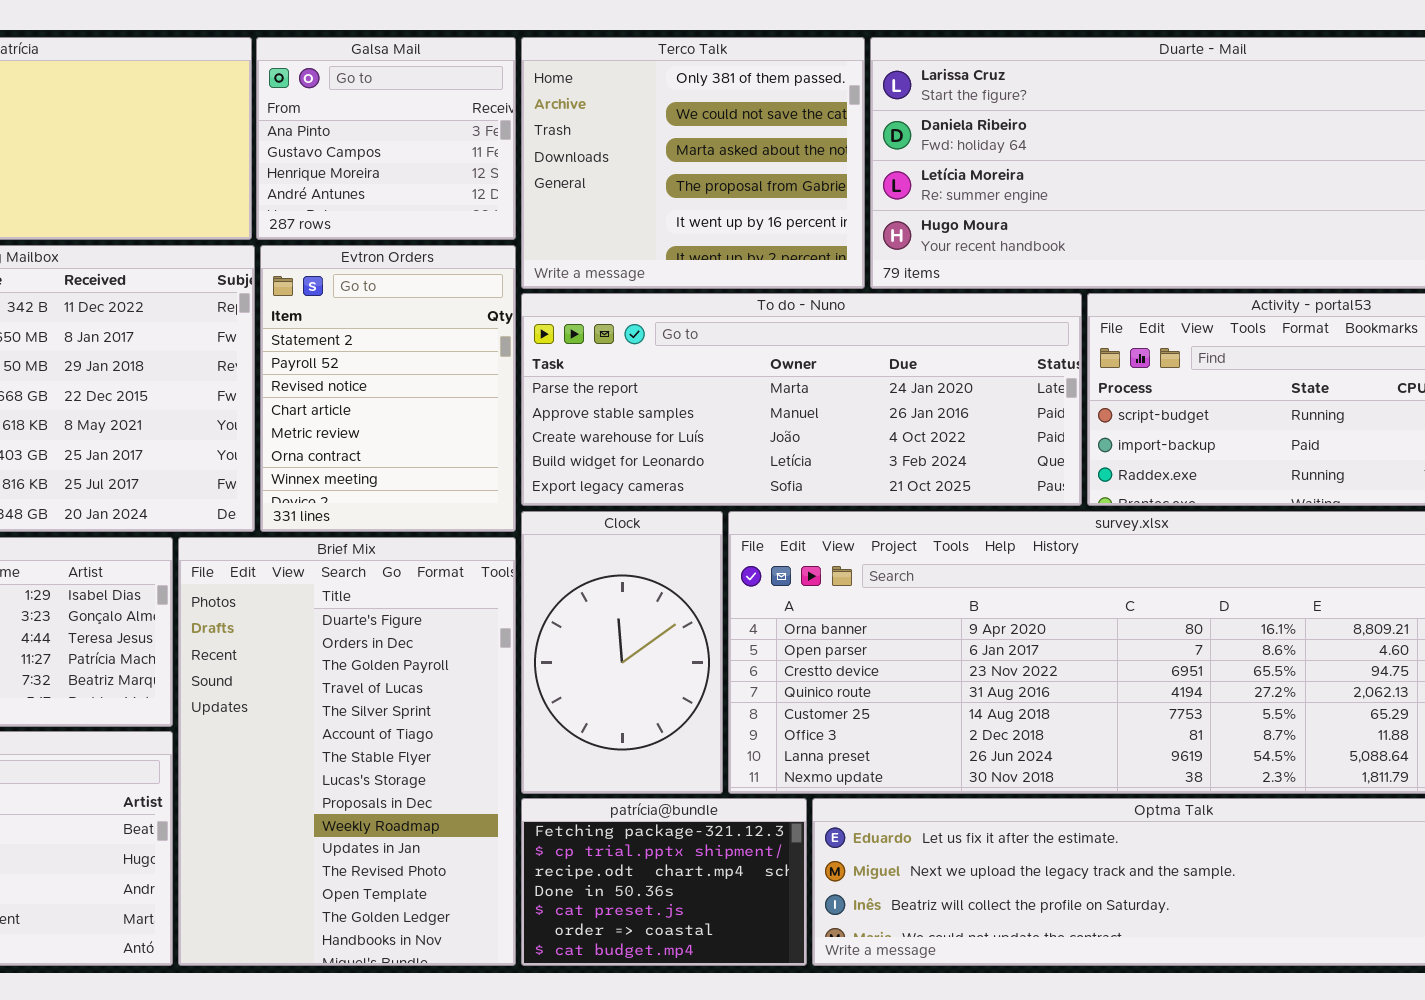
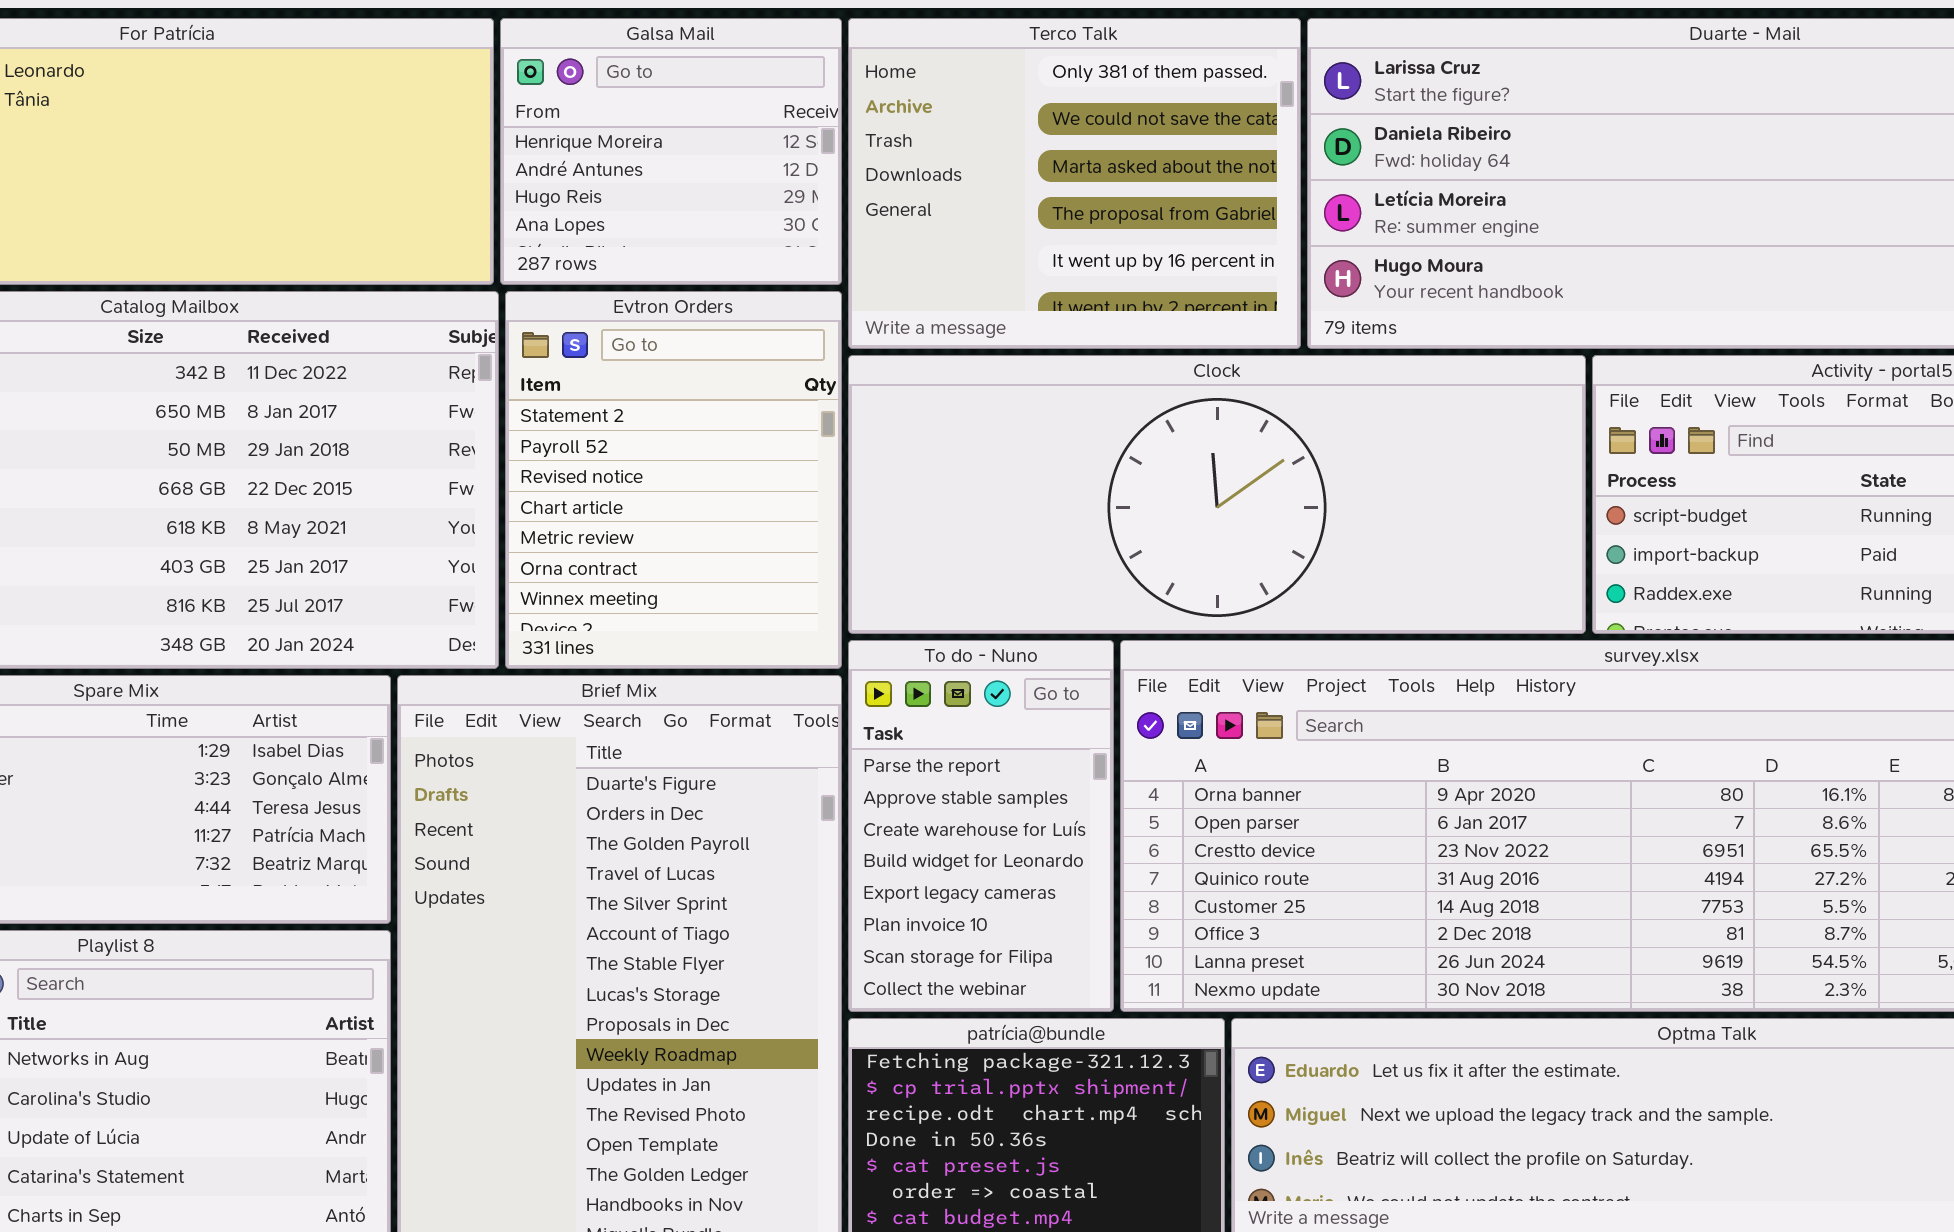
Galsa Mail: [256,37,516,240] -> [500,18,842,285], scrolled down 2 rows
To do - Nuno: [521,293,1082,506] -> [848,640,1114,1012], moved, resized
Clock: [521,511,723,794] -> [848,355,1586,634], moved, resized

